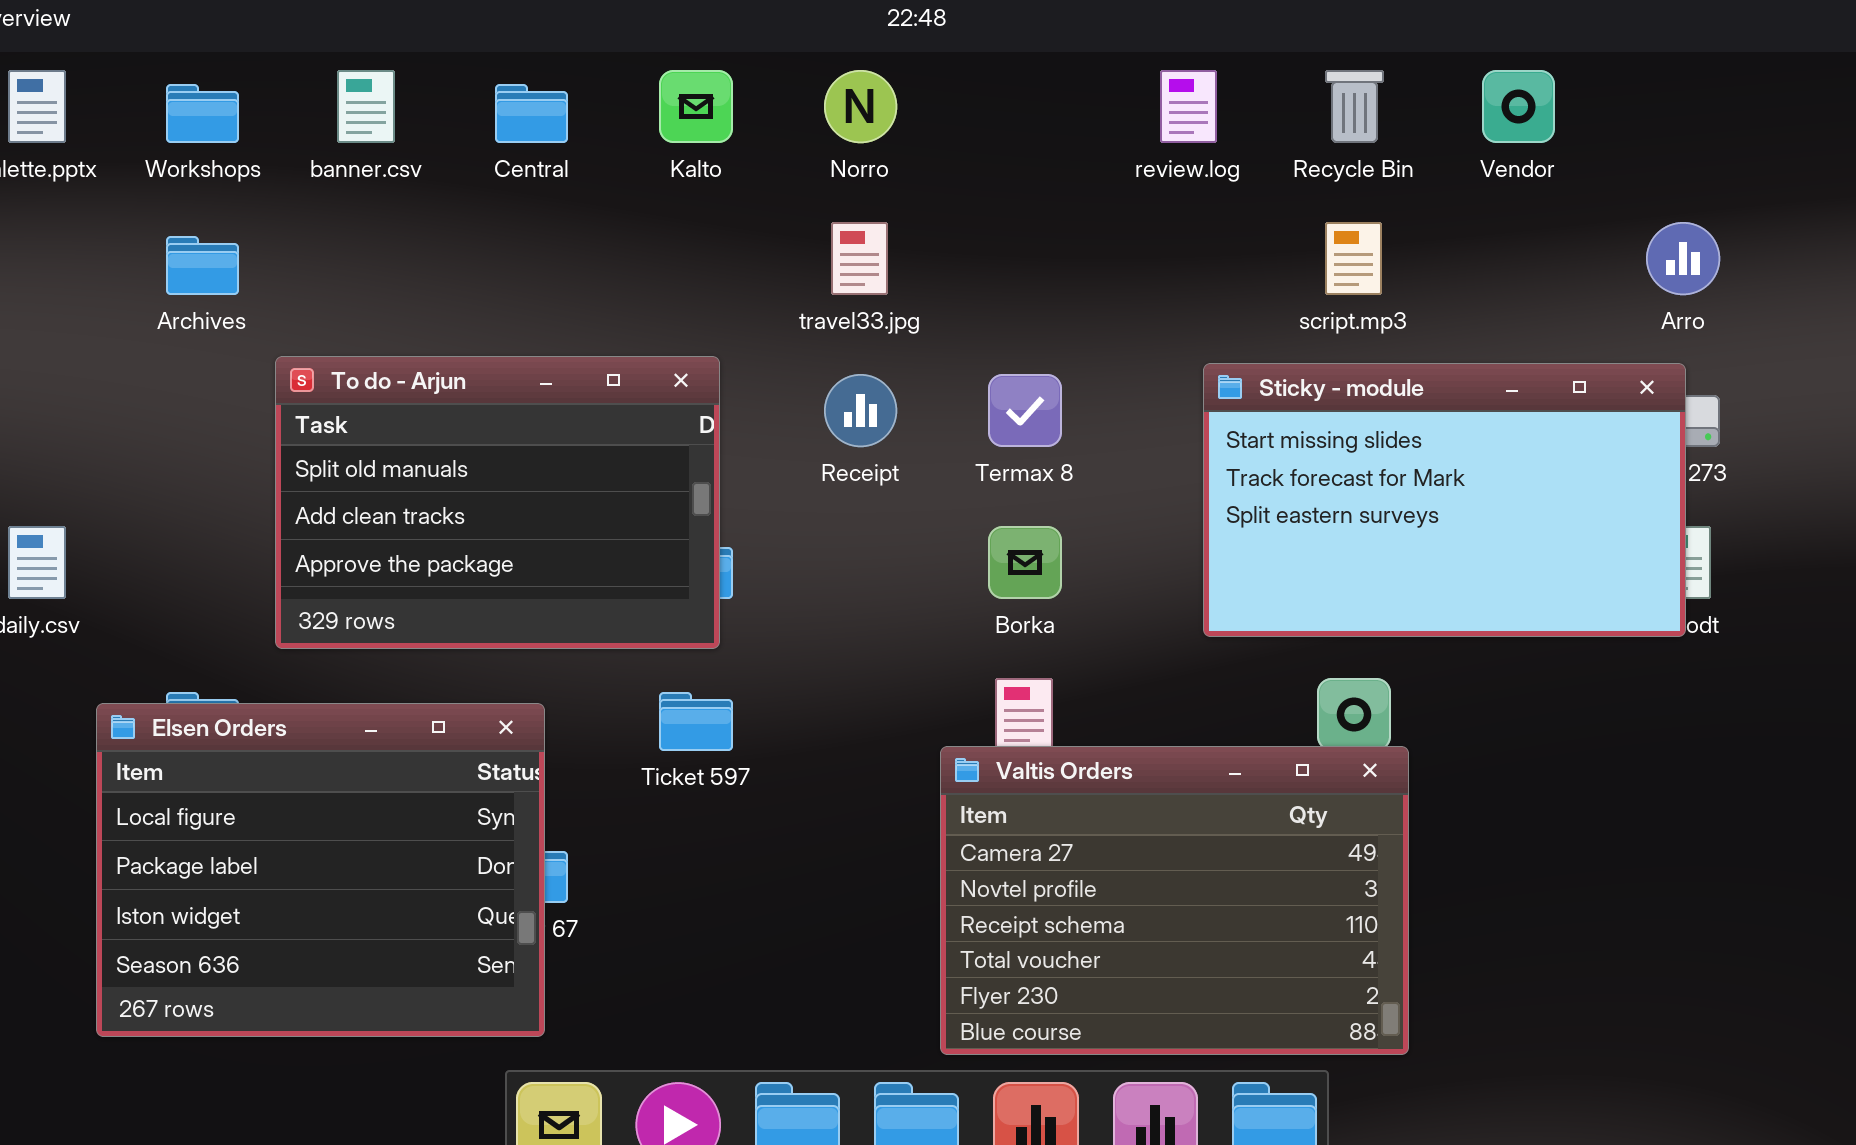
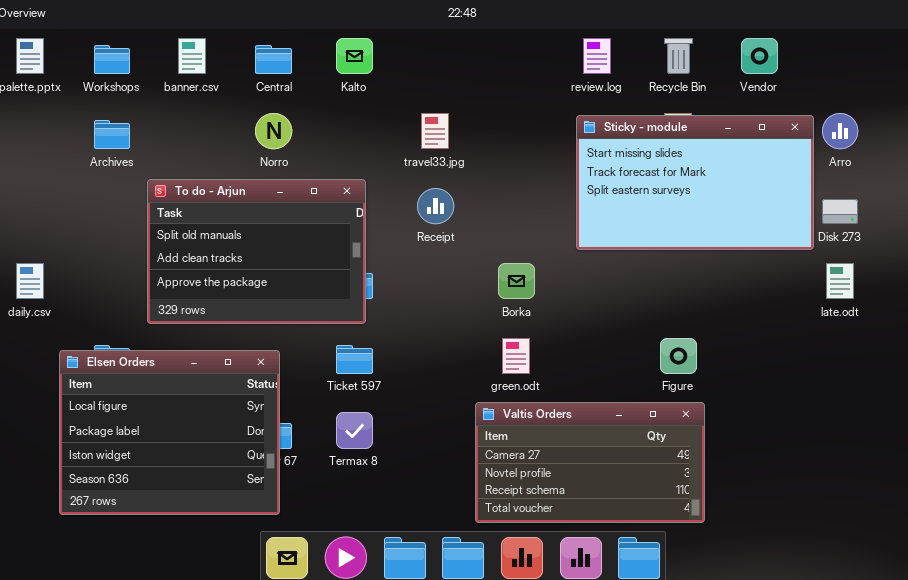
Norro: [824,70,897,143] -> [255,113,292,149], moved
Sticky - module: [1203,363,1686,637] -> [576,115,814,250], moved
Termax 8: [988,374,1062,447] -> [336,412,373,449], moved
Valtis Orders: [940,746,1409,1055] -> [475,402,705,523], resized

